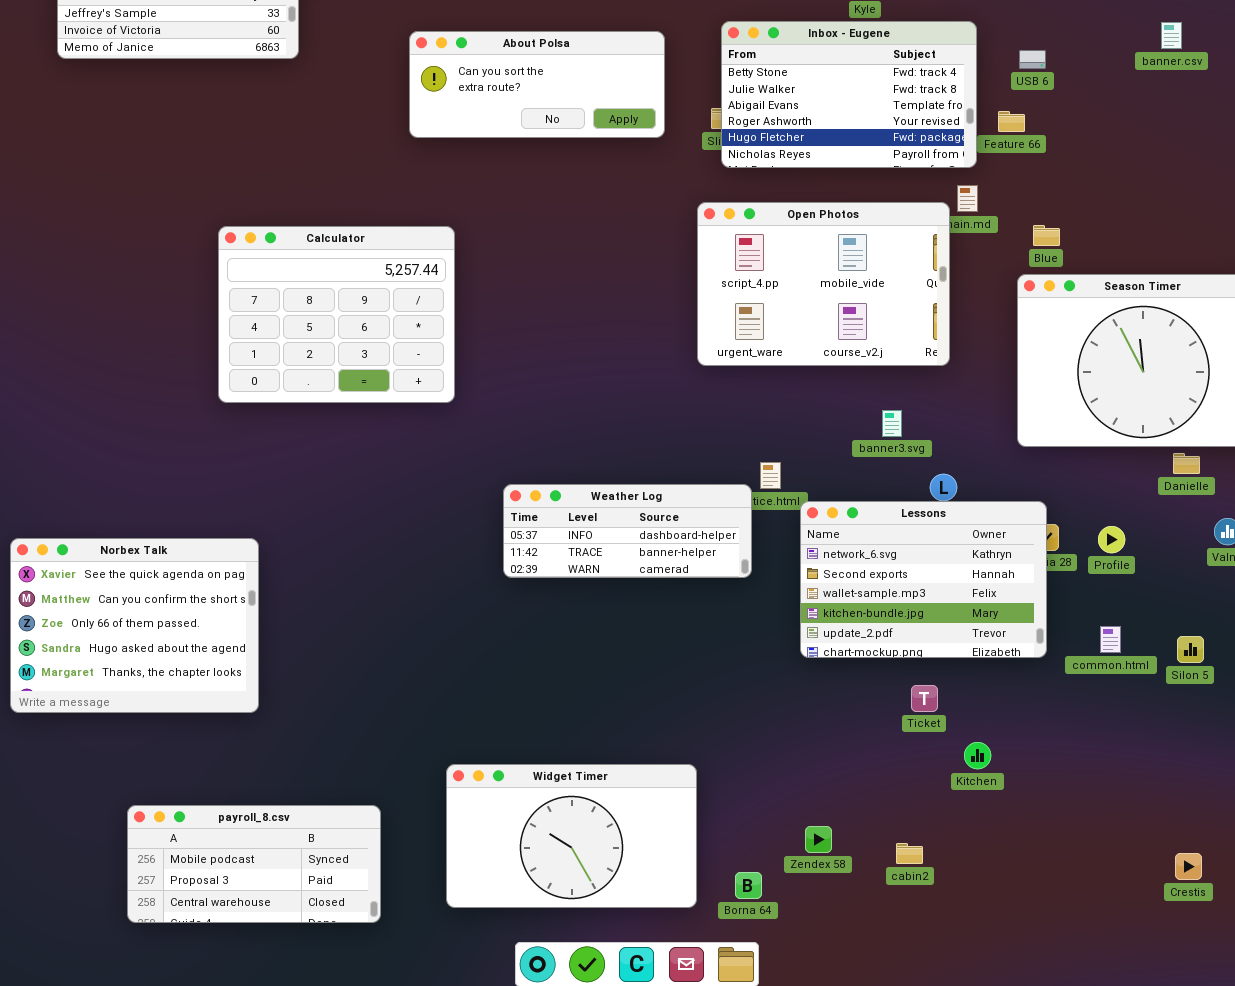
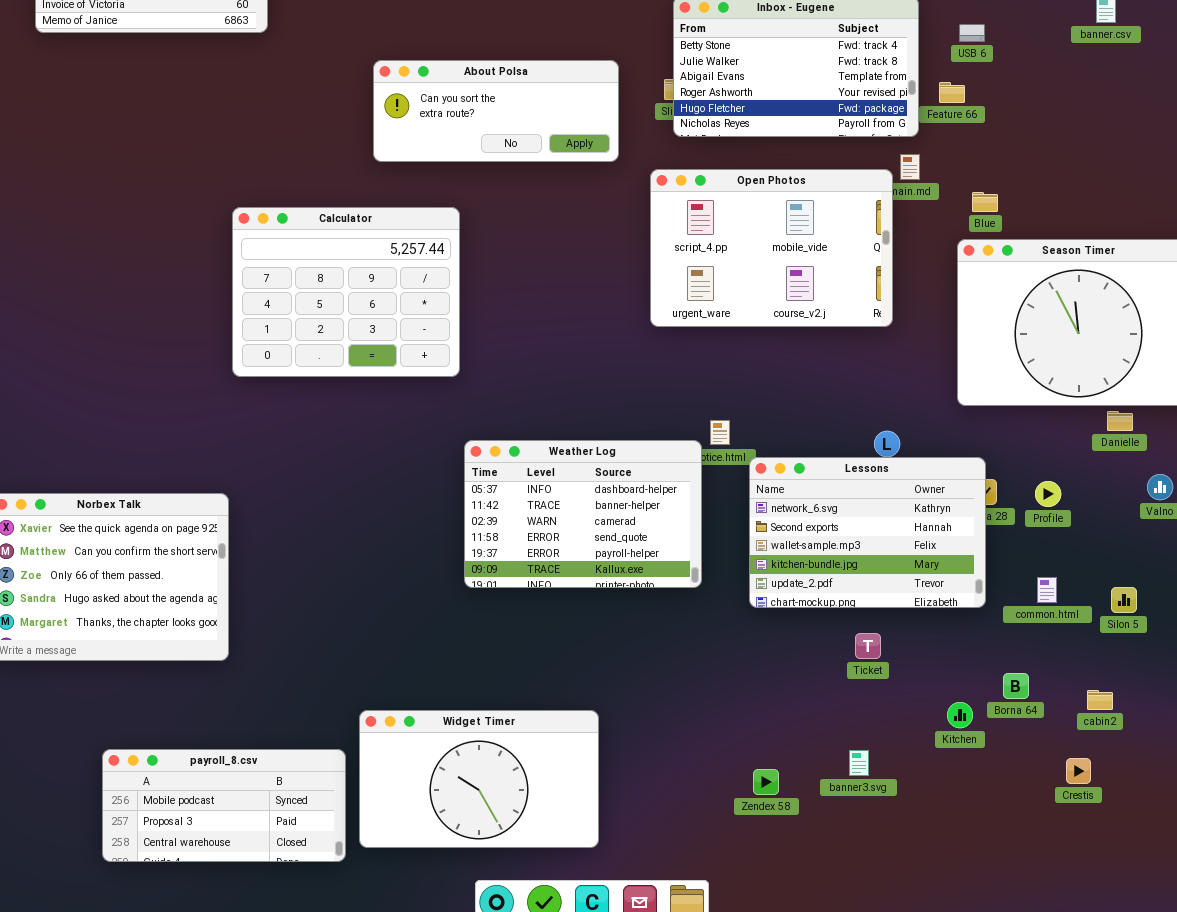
About Polsa: [409,31,665,138] -> [373,60,619,162], moved
Calculator: [218,226,455,403] -> [232,207,460,377], moved
banner3.svg: [882,410,902,437] -> [849,750,869,776], moved
Weather Log: [503,484,752,578] -> [464,440,702,588], resized
Kitchen: [964,742,991,769] -> [947,702,973,728], moved
Widget Timer: [446,764,697,908] -> [359,710,599,848], moved
cabin2: [896,843,923,864] -> [1087,690,1113,710], moved
Crestis: [1175,853,1202,880] -> [1066,758,1091,784], moved
Borna 64: [735,872,762,899] -> [1003,673,1029,699], moved

